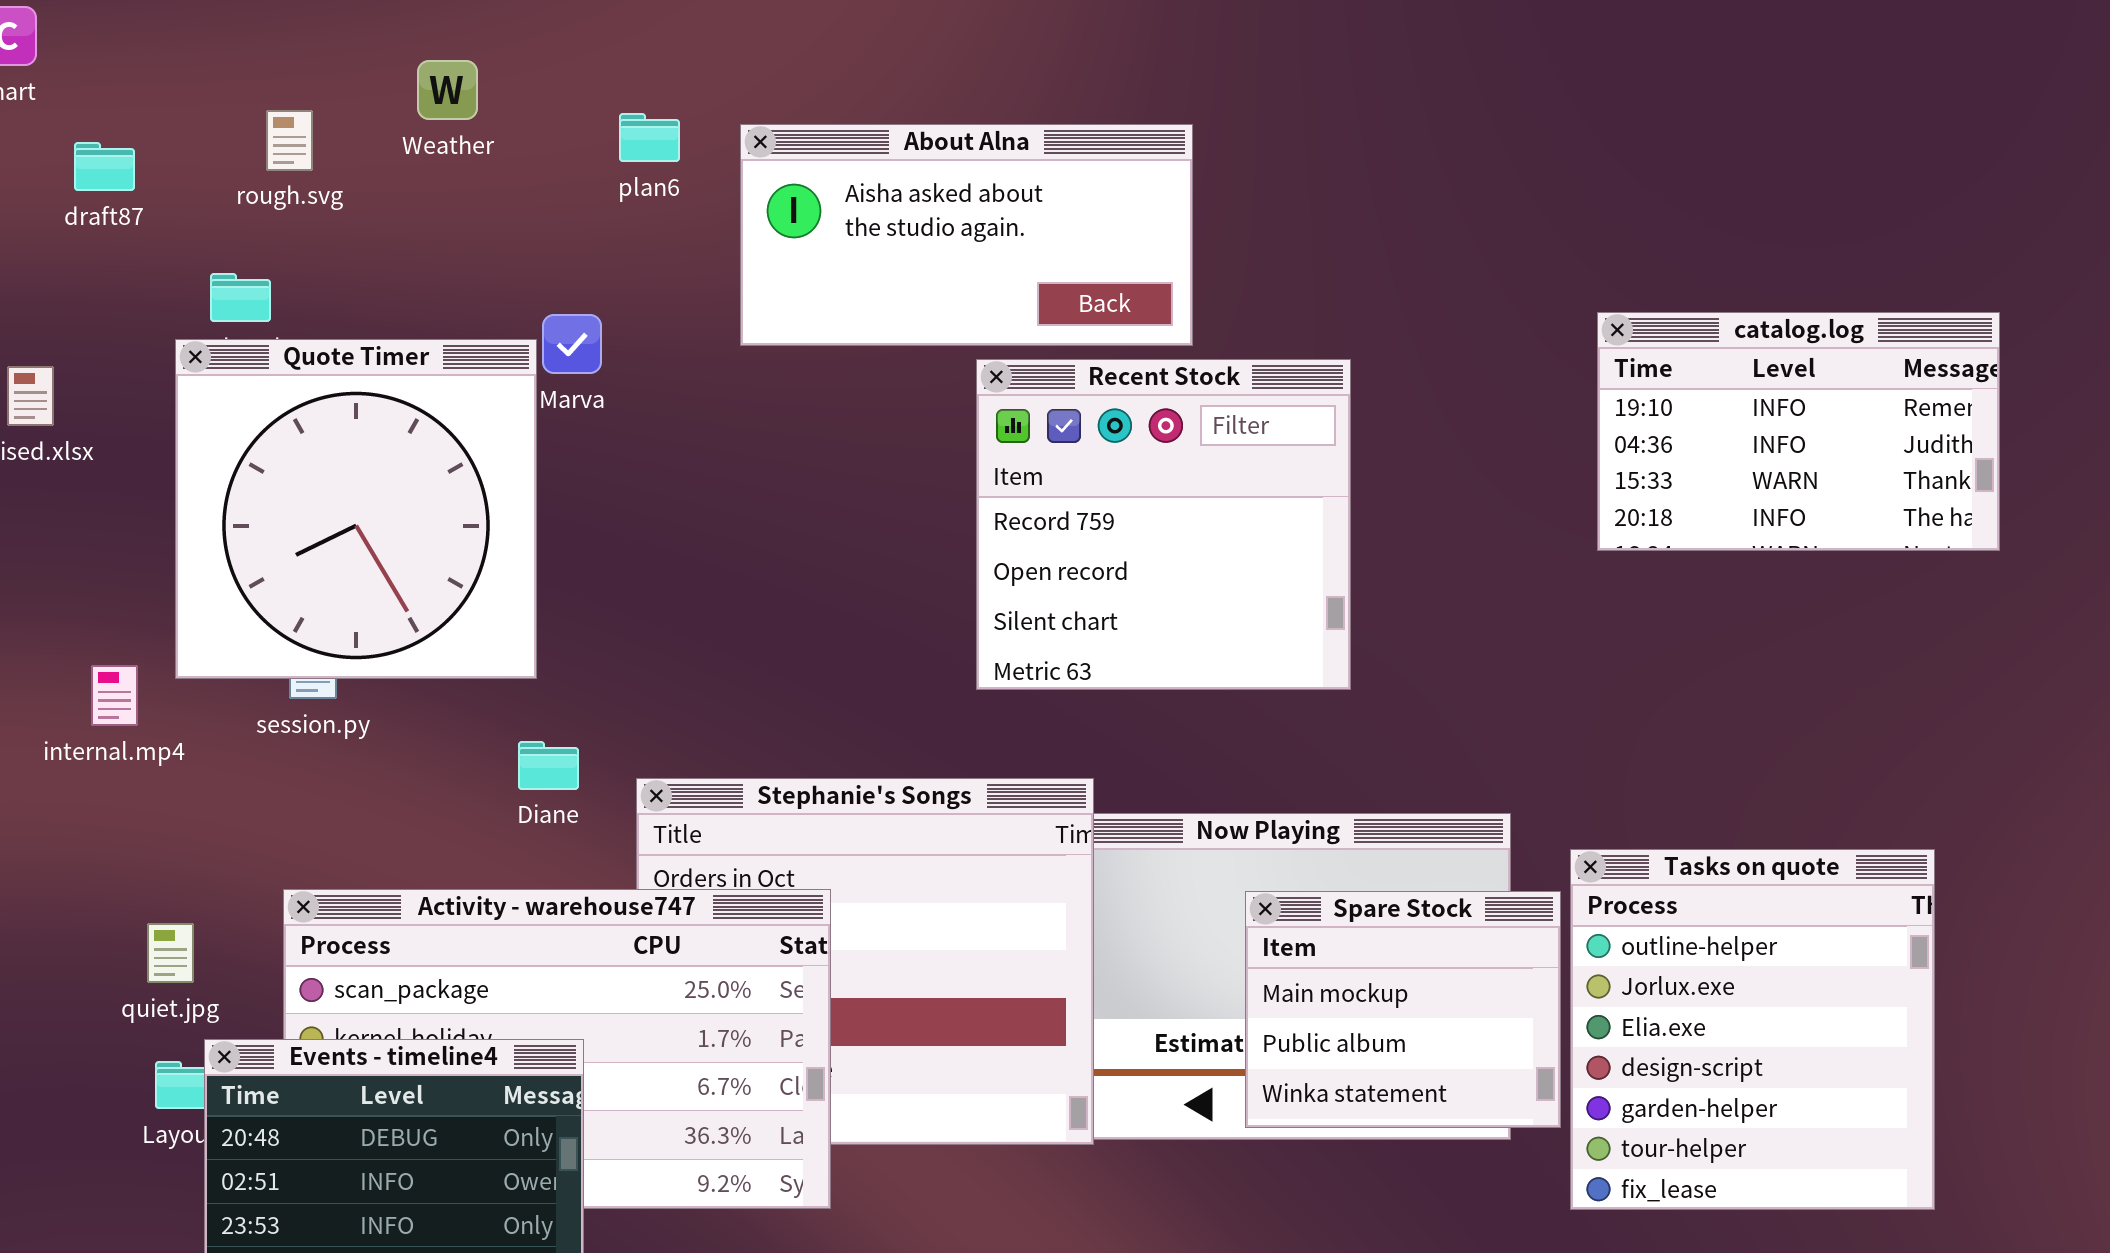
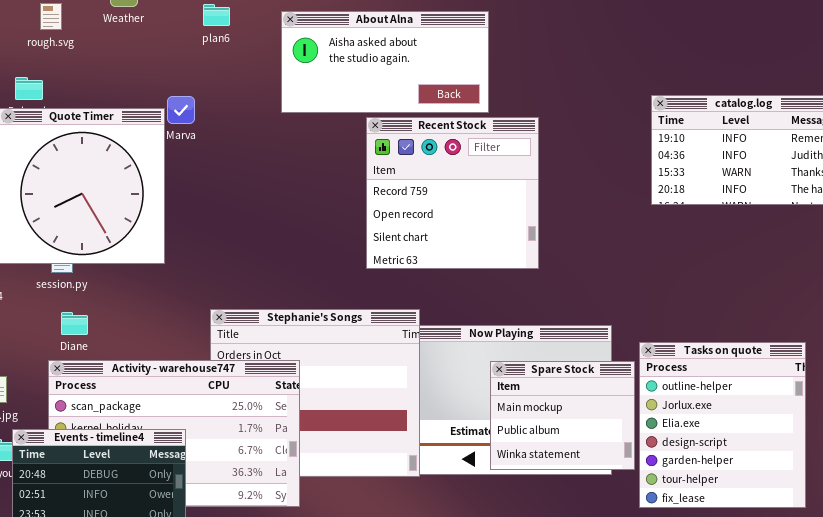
About Alna: [740,124,1193,346] -> [281,11,489,113], moved
Diane: [518,741,579,790] -> [61,312,88,335], moved

